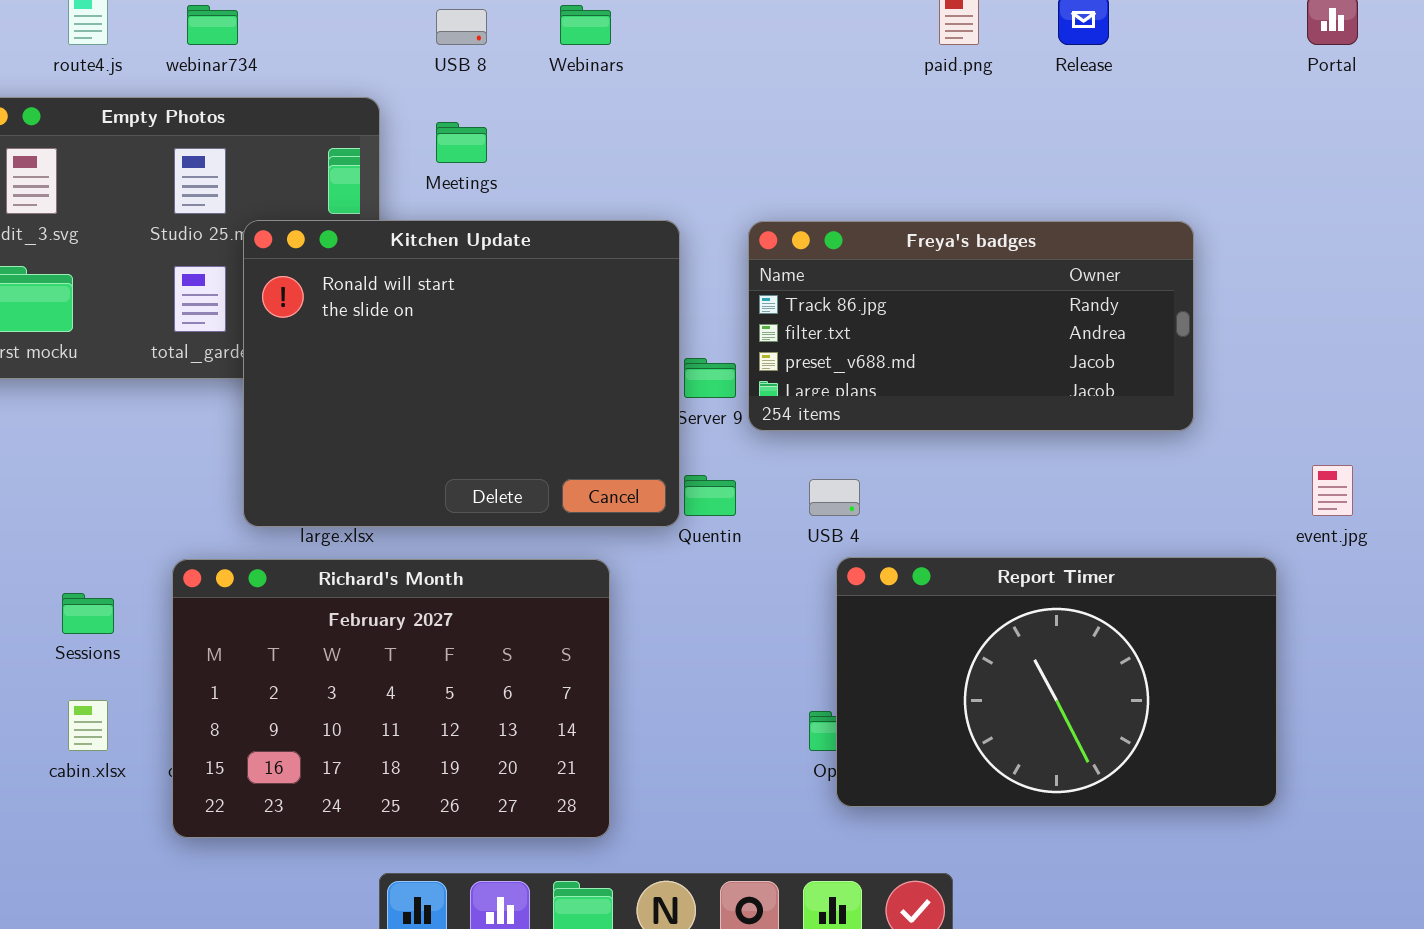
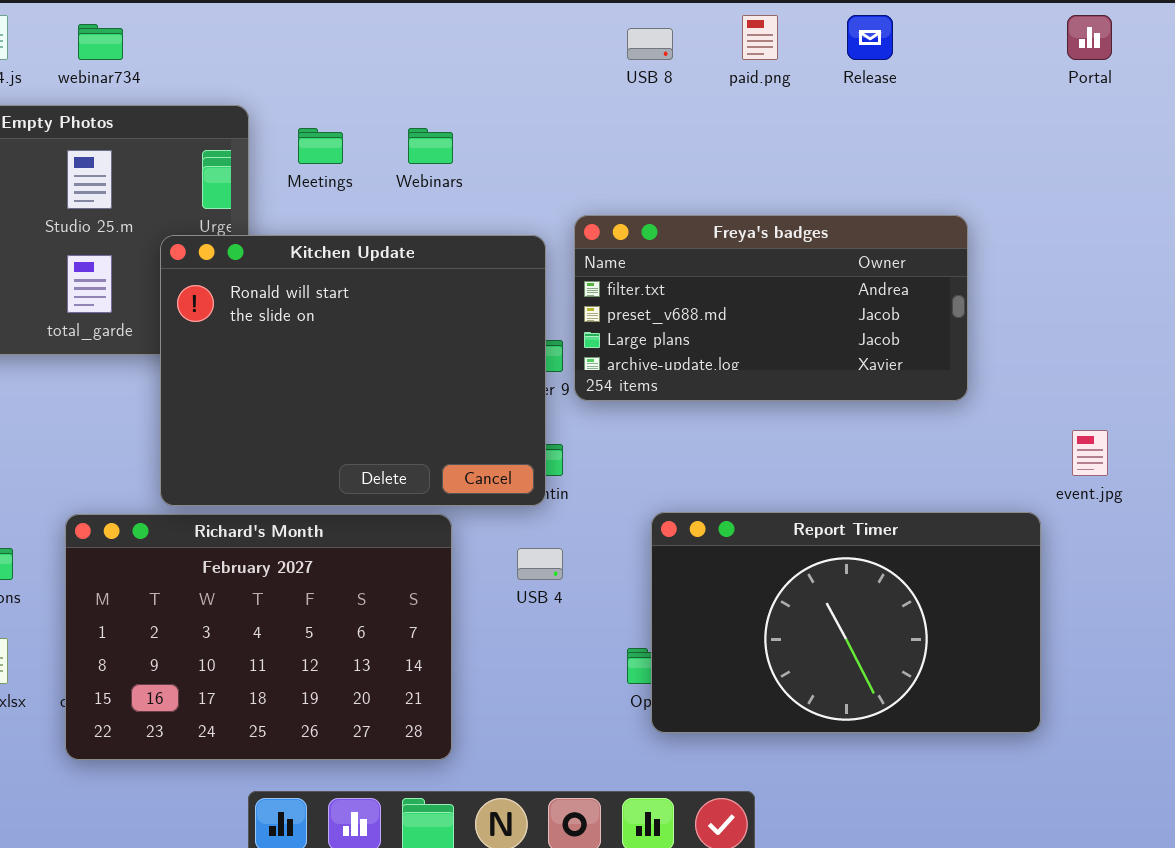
Webinars: [560,5,611,45] -> [408,128,453,164], moved
USB 8: [436,9,487,45] -> [627,28,673,60], moved
Kitchen Update: [243,220,680,527] -> [160,235,546,506], moved
Freya's badges: [748,221,1194,431] -> [574,215,968,401], scrolled down 1 row
USB 4: [809,479,860,516] -> [517,548,563,580], moved

